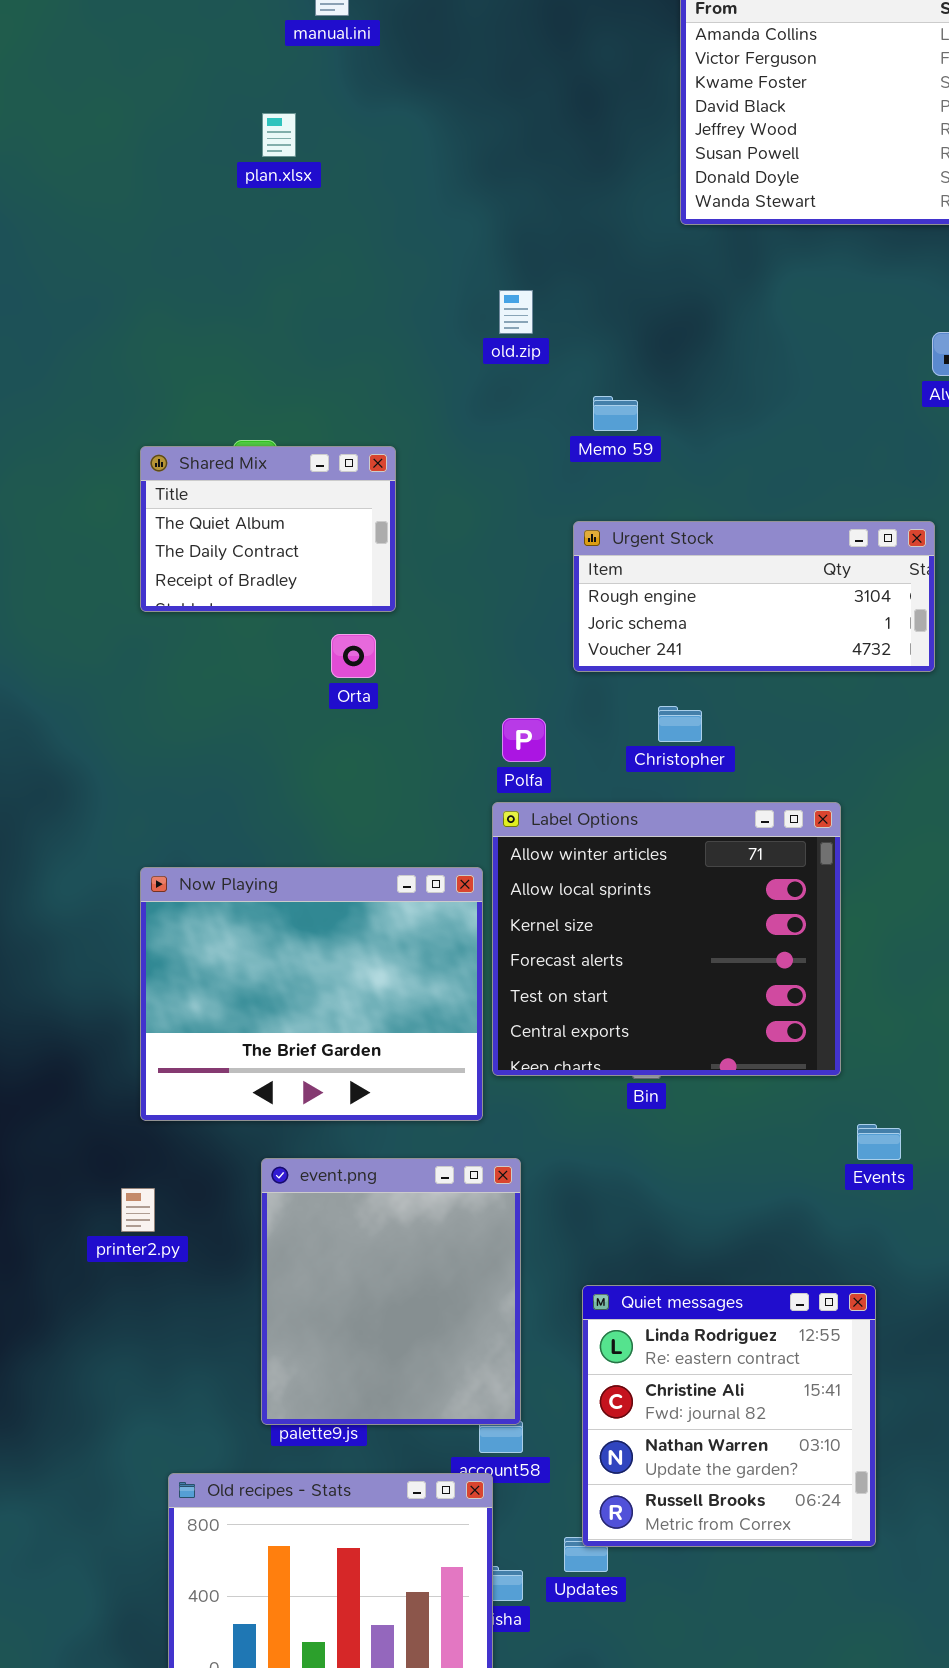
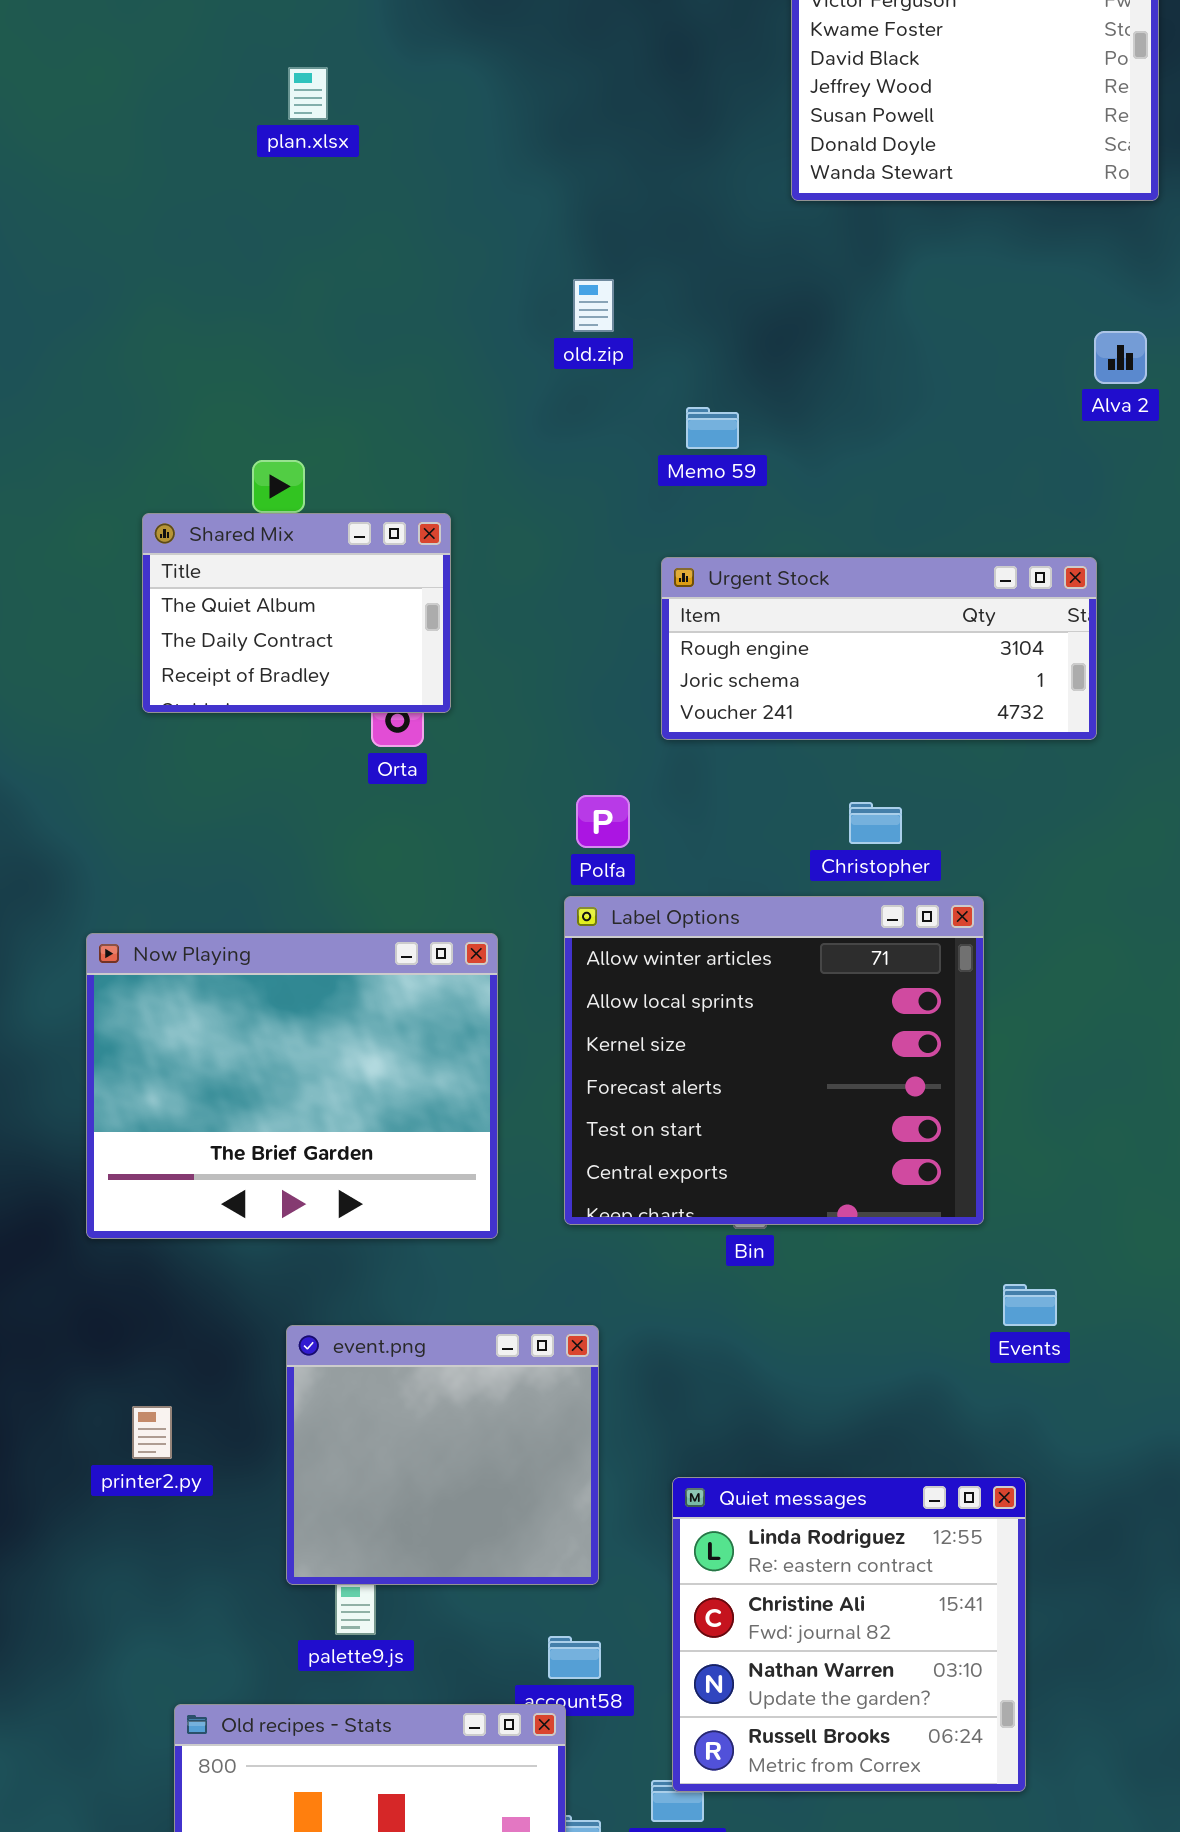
Shared Mix: [140,446,396,612] -> [142,513,451,713], moved
Christopher: [658,706,702,742] -> [849,802,902,844], moved
Now Playing: [140,867,483,1121] -> [86,933,498,1239], moved
event.png: [261,1158,521,1425] -> [286,1325,599,1585], resized
printer2.py: [121,1188,155,1232] -> [132,1406,172,1459], moved

